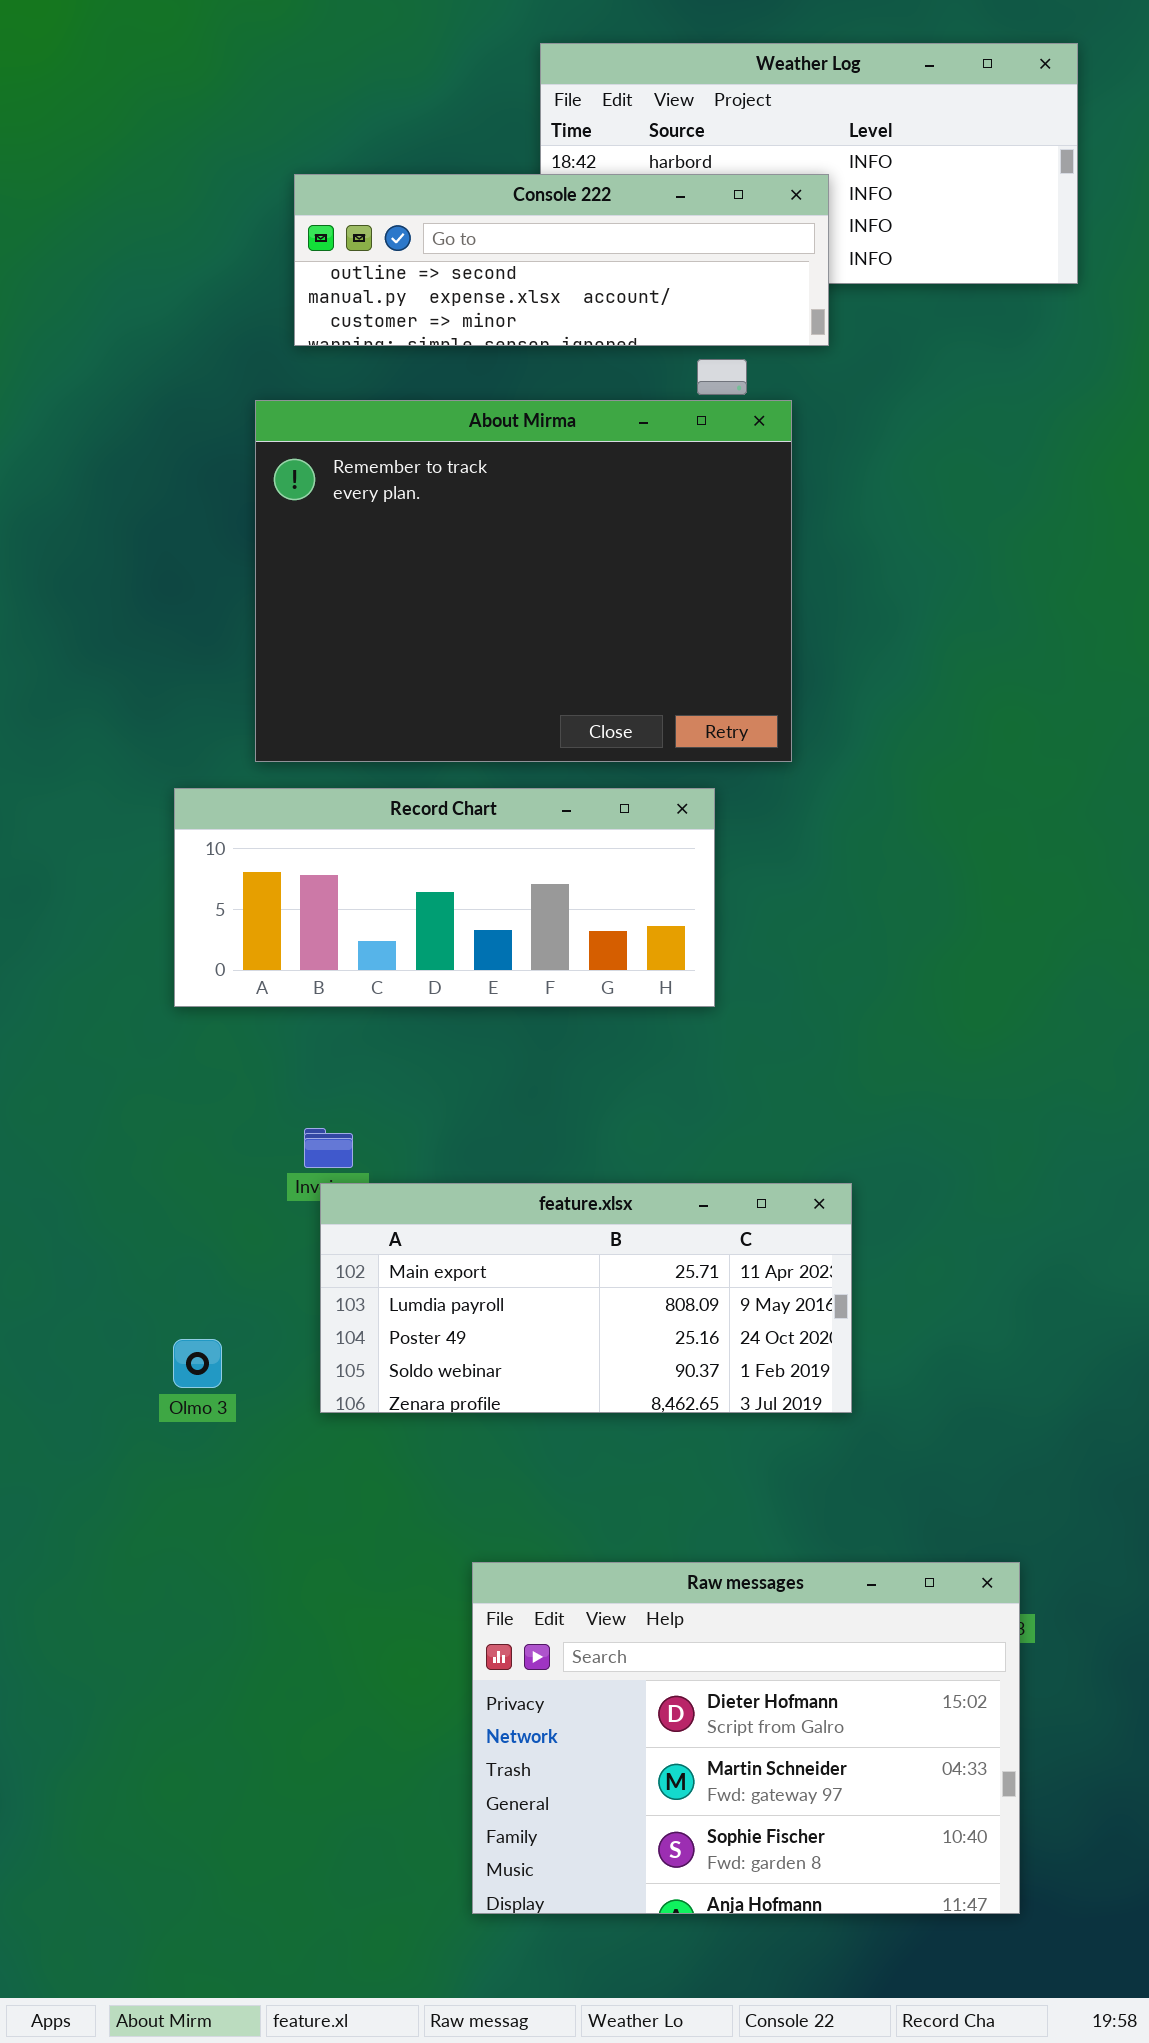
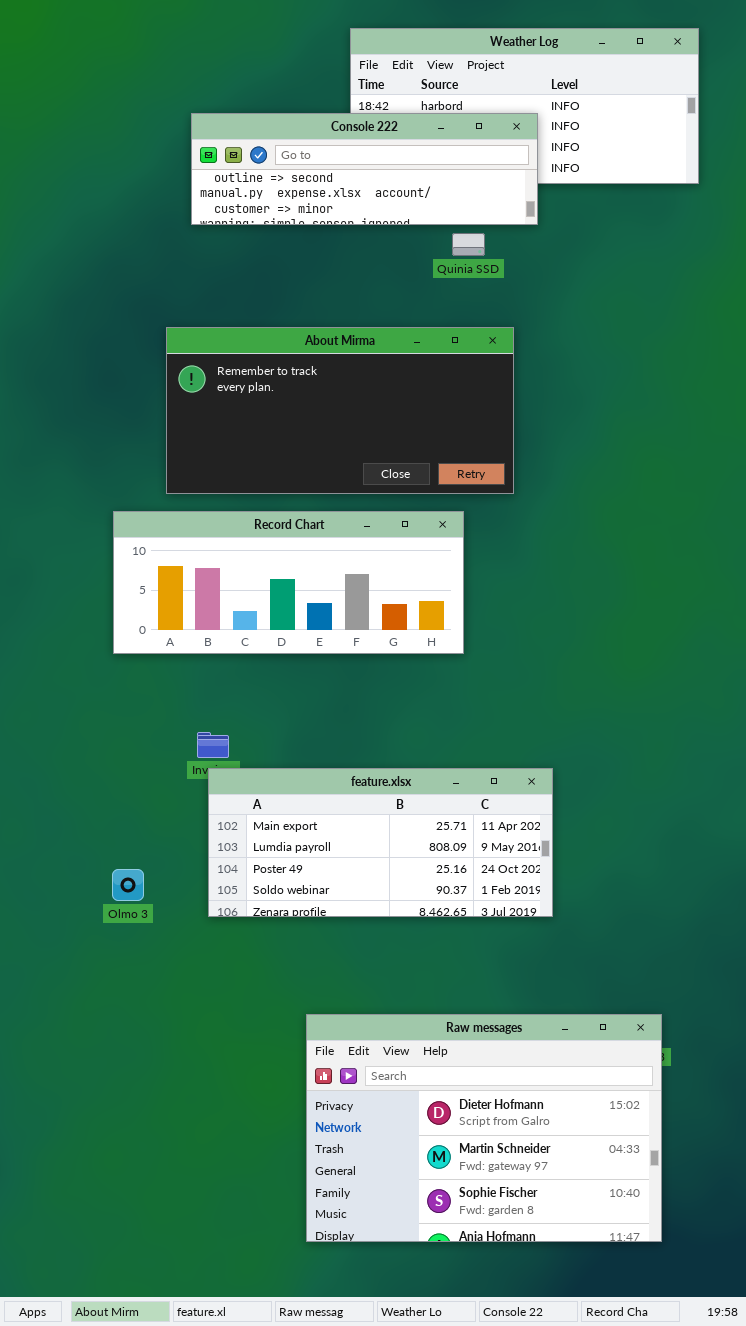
About Mirma: [255,400,792,762] -> [166,327,514,494], resized

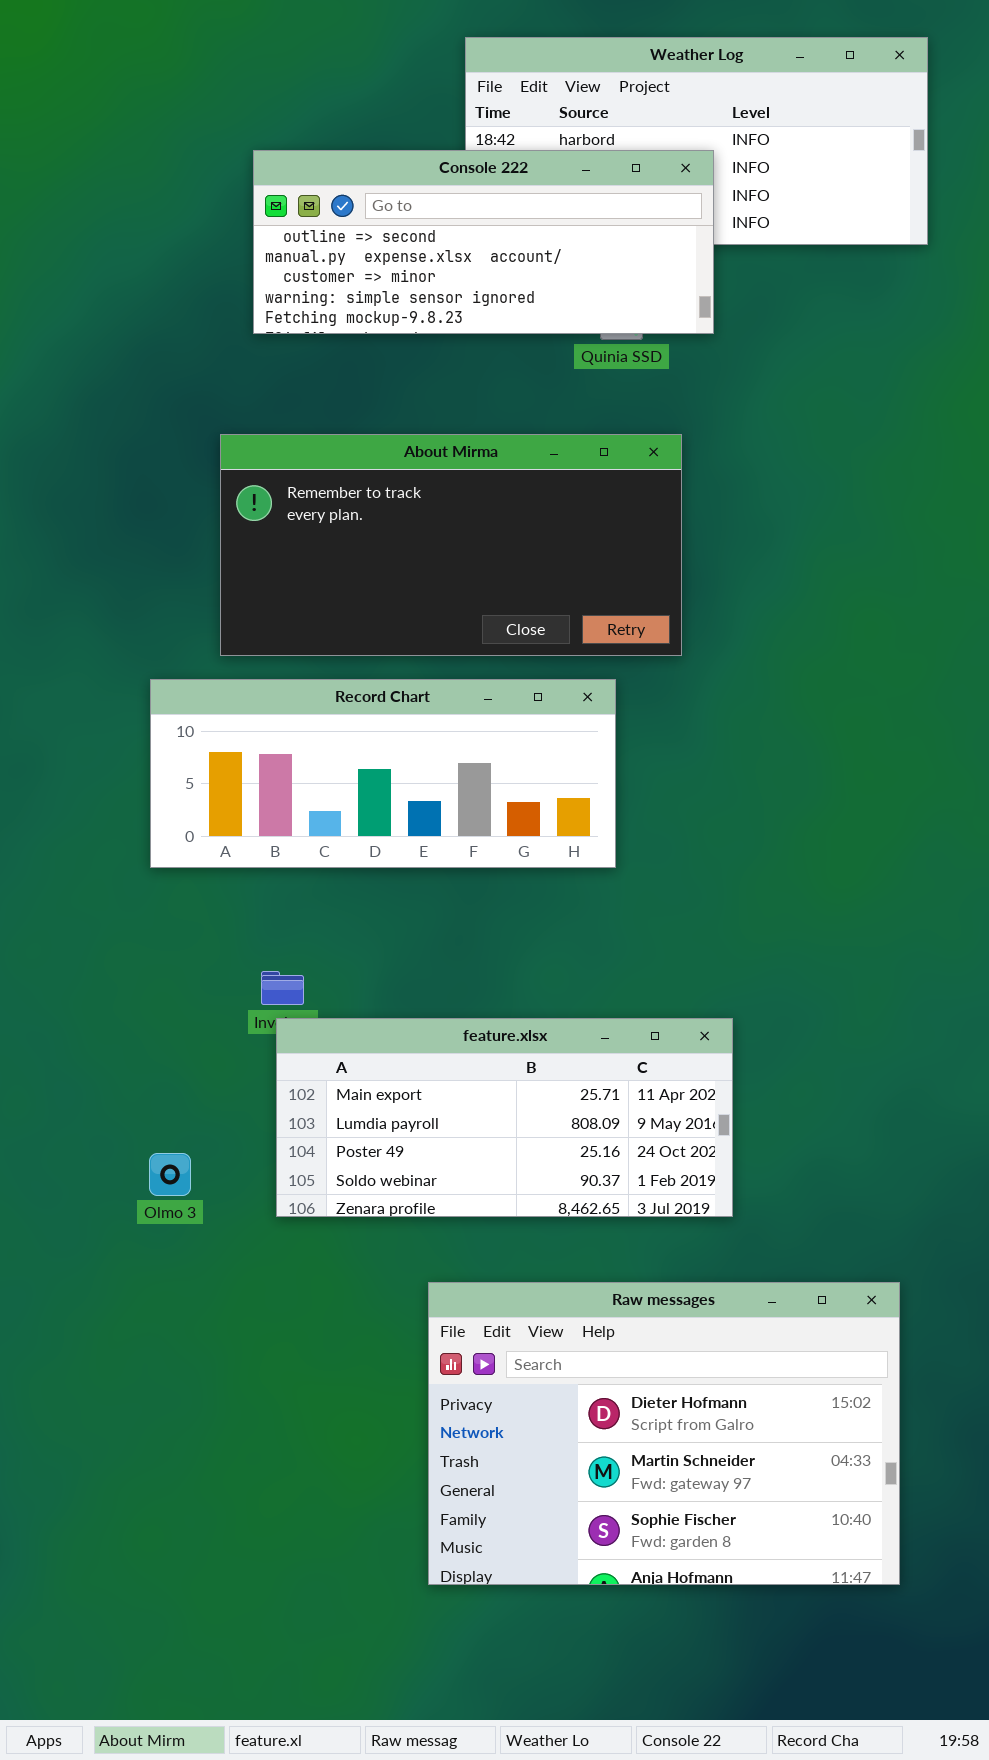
Console 222: [191,113,538,225] -> [253,150,714,334], resized
Raw messages: [306,1014,662,1242] -> [428,1282,900,1585], moved

